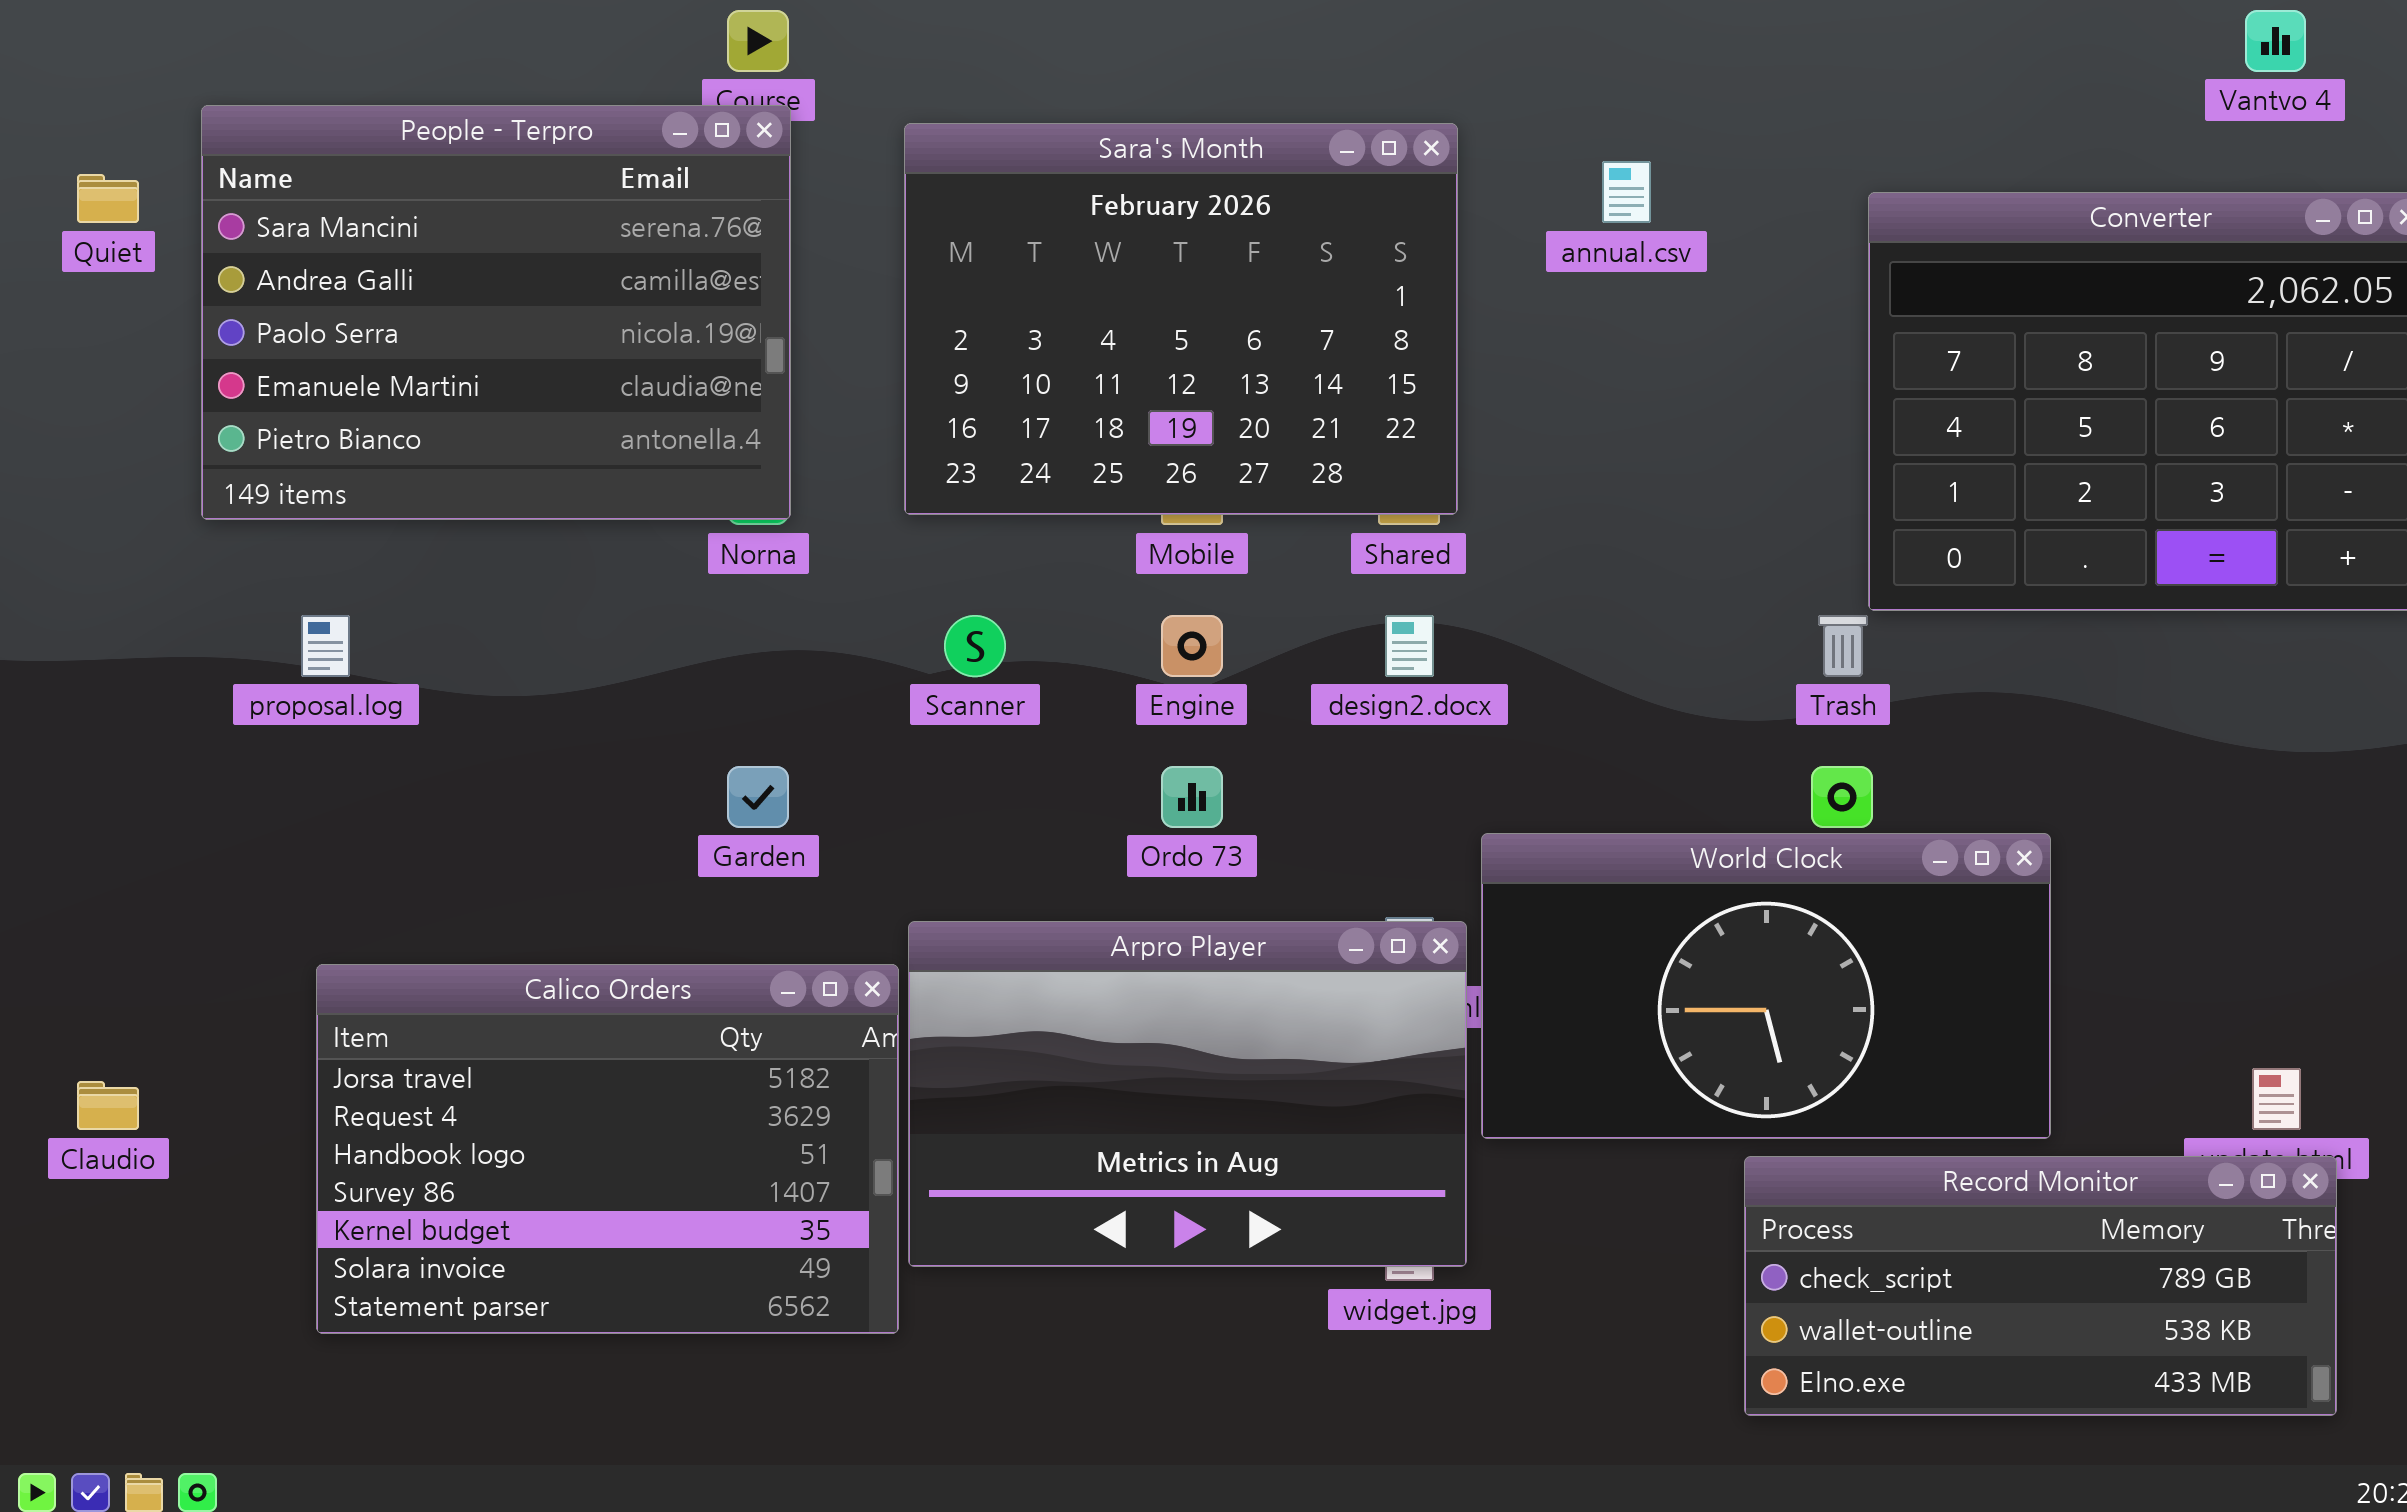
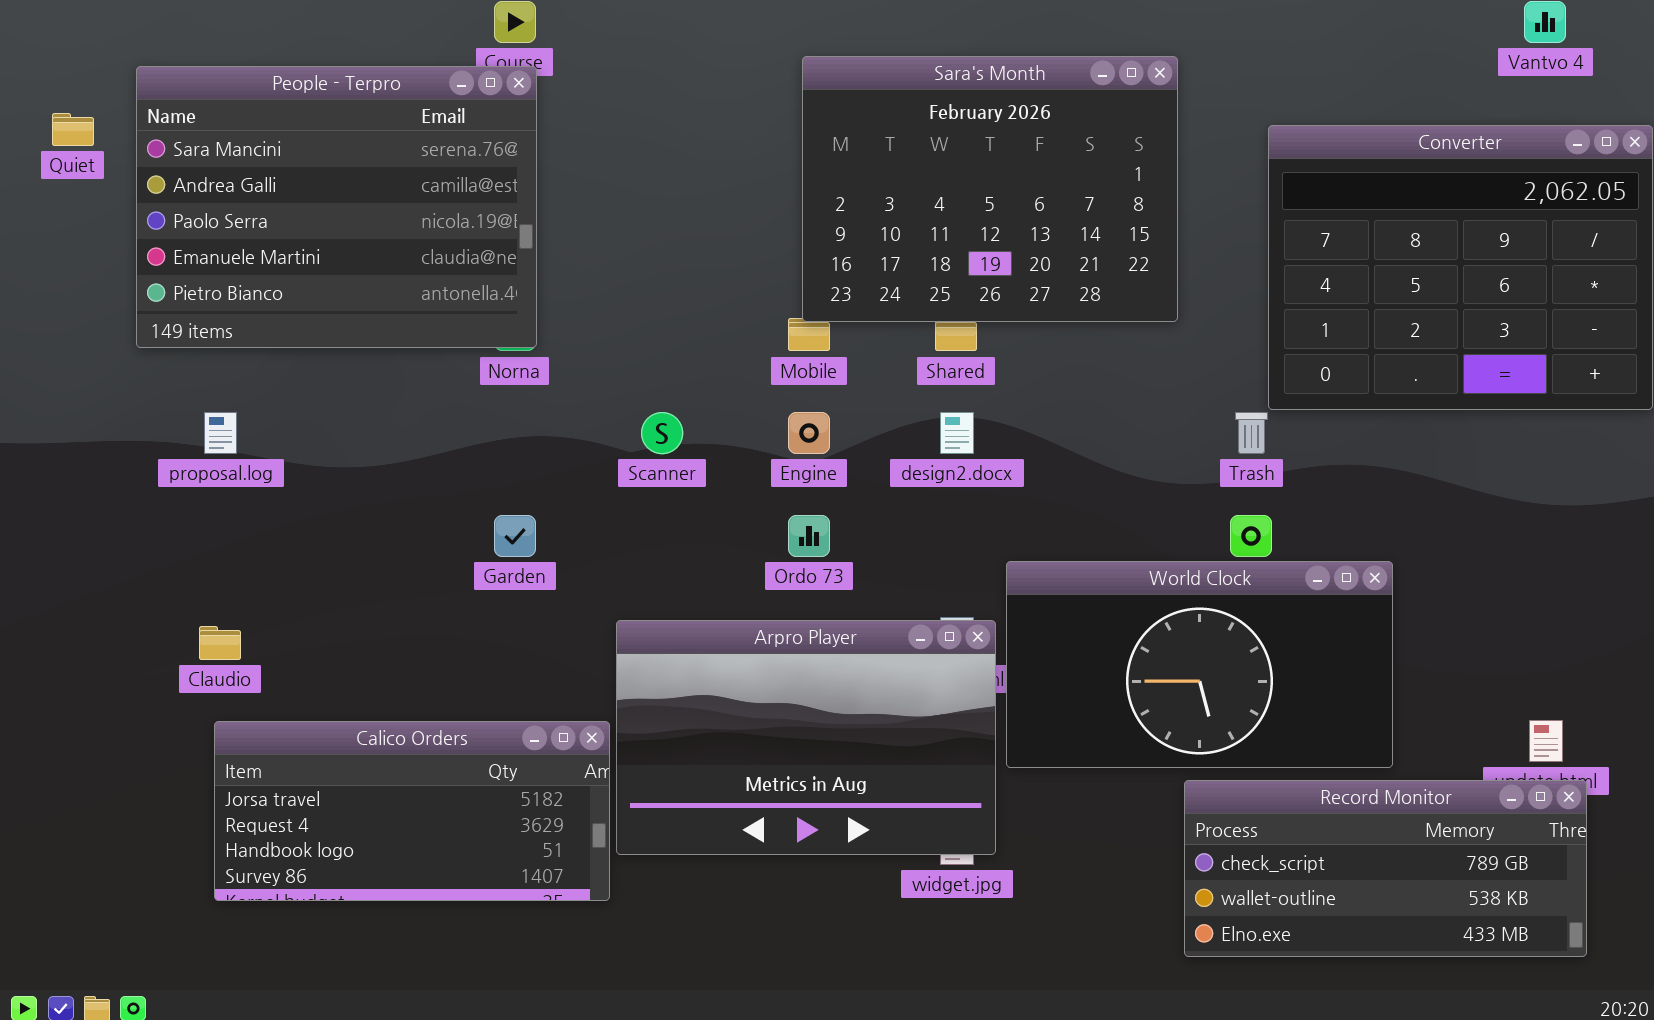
Sara's Month: [904,123,1458,515] -> [802,56,1178,322], moved
Calico Orders: [316,964,899,1334] -> [214,721,610,901], resized
Claudio: [77,1081,139,1130] -> [199,626,241,660], moved

